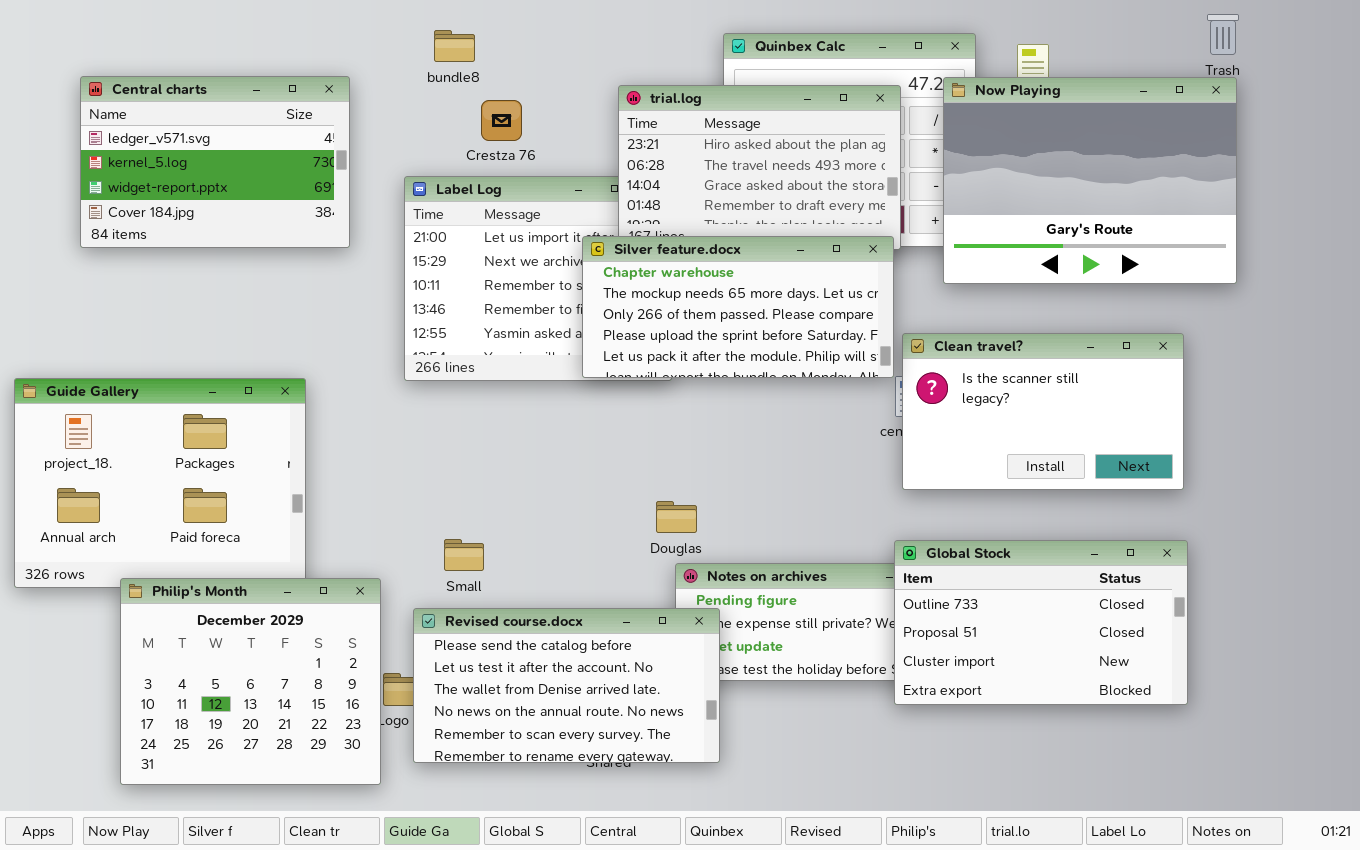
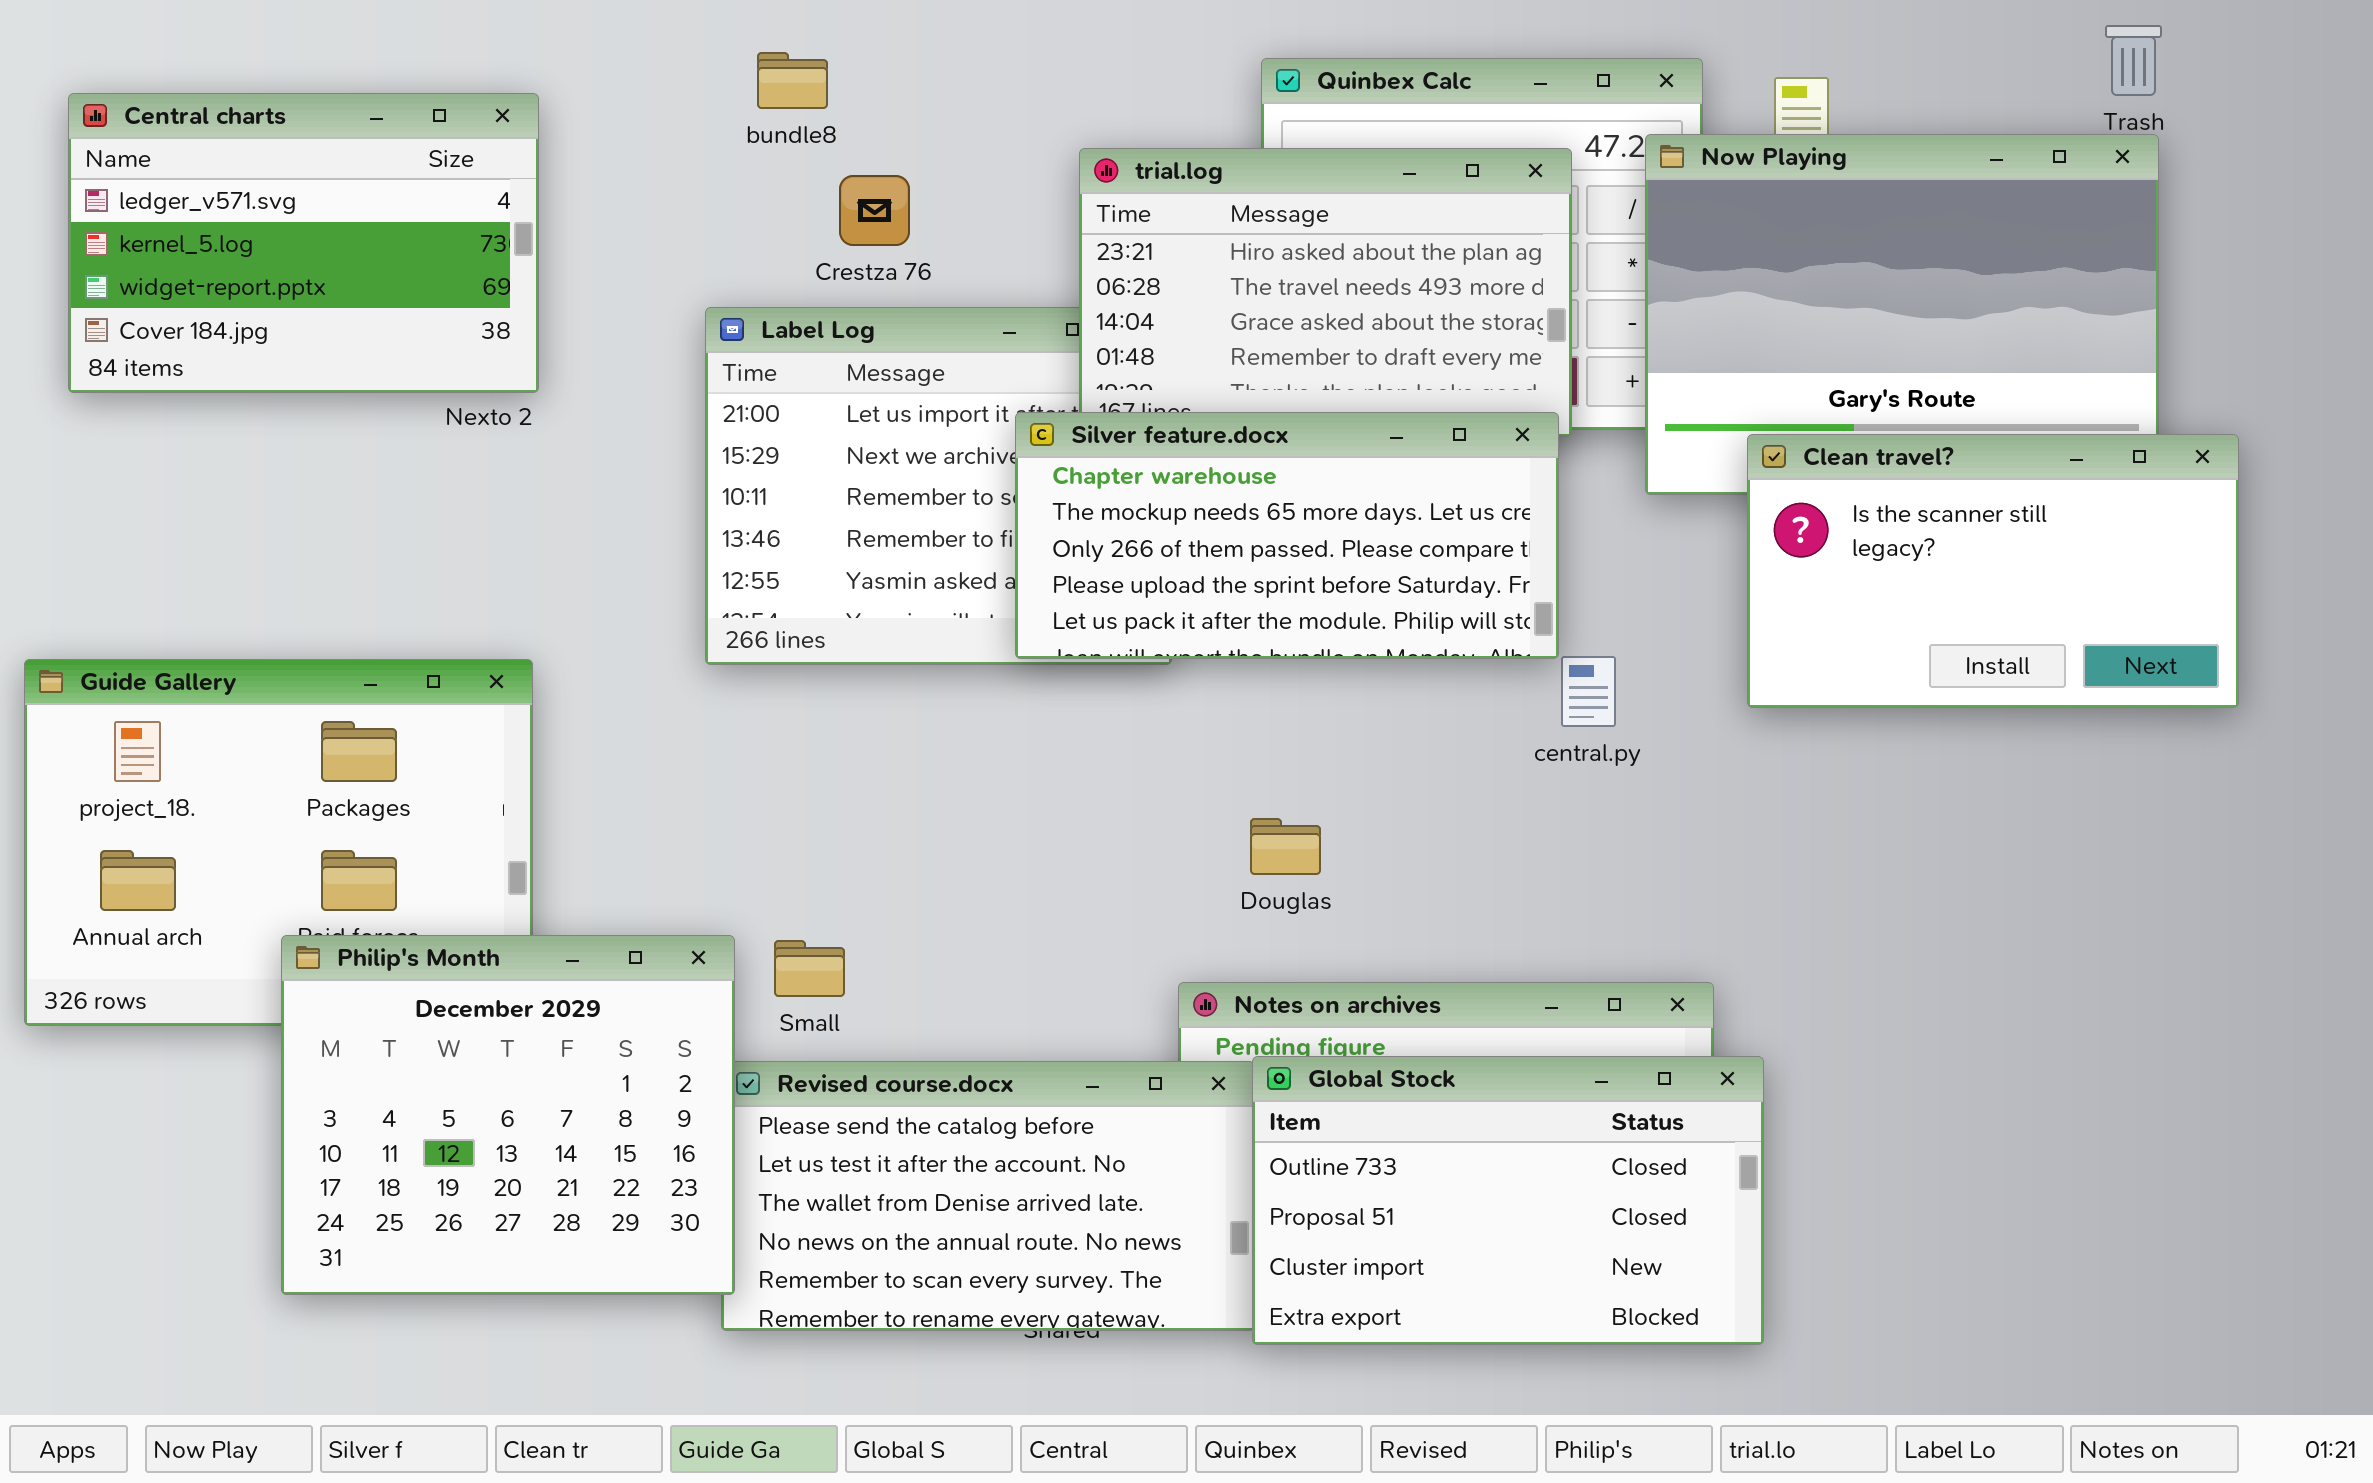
Central charts: [80,76,350,248] -> [68,93,539,393], moved
Clean travel?: [902,333,1184,490] -> [1747,434,2239,708], moved
Douglas: [656,501,697,533] -> [1250,818,1321,875], moved
Global Stock: [894,540,1188,705] -> [1252,1056,1764,1345], moved
Philip's Month: [120,578,381,785] -> [281,935,735,1295], moved

